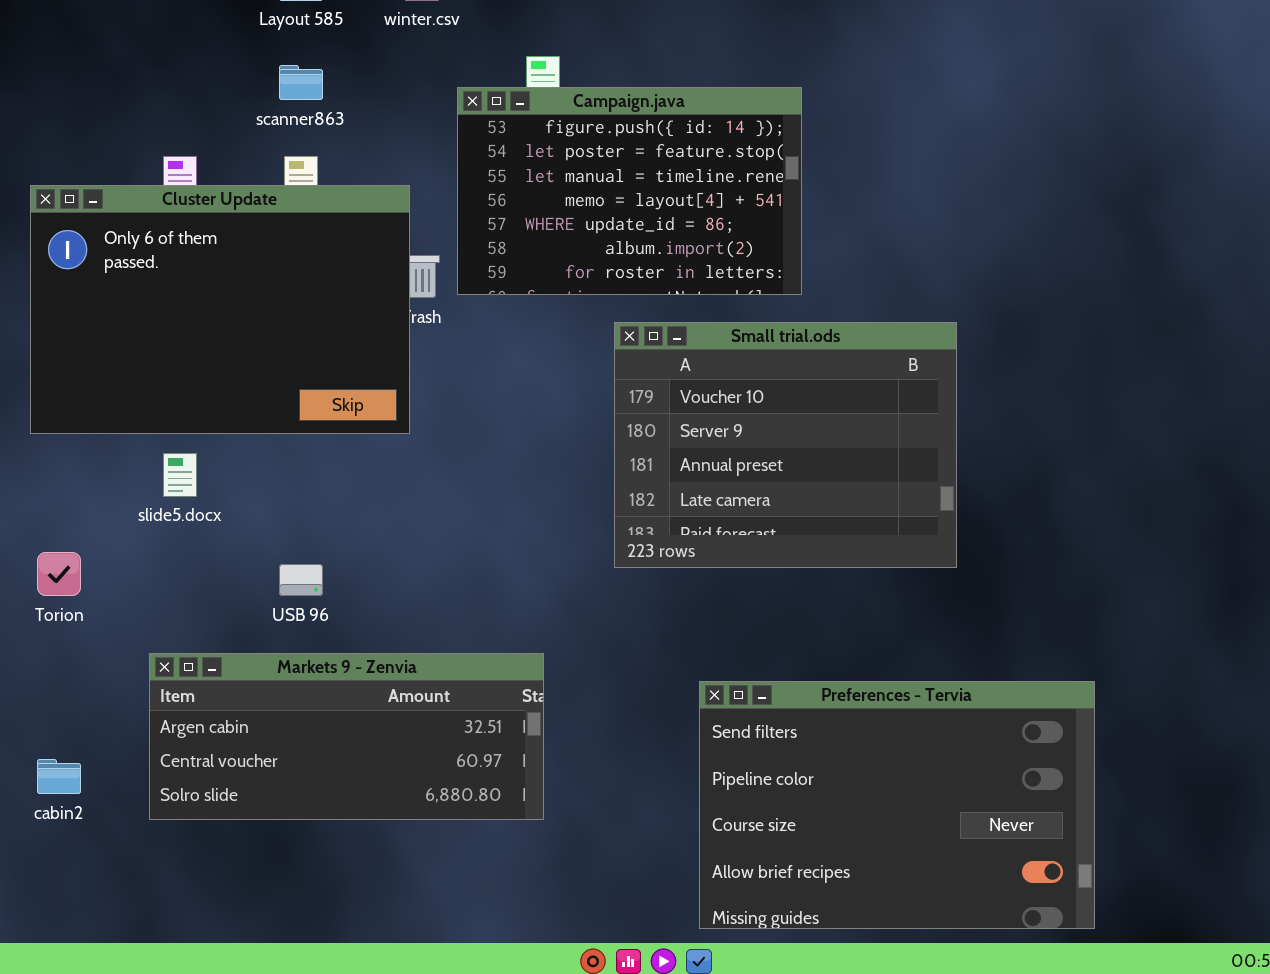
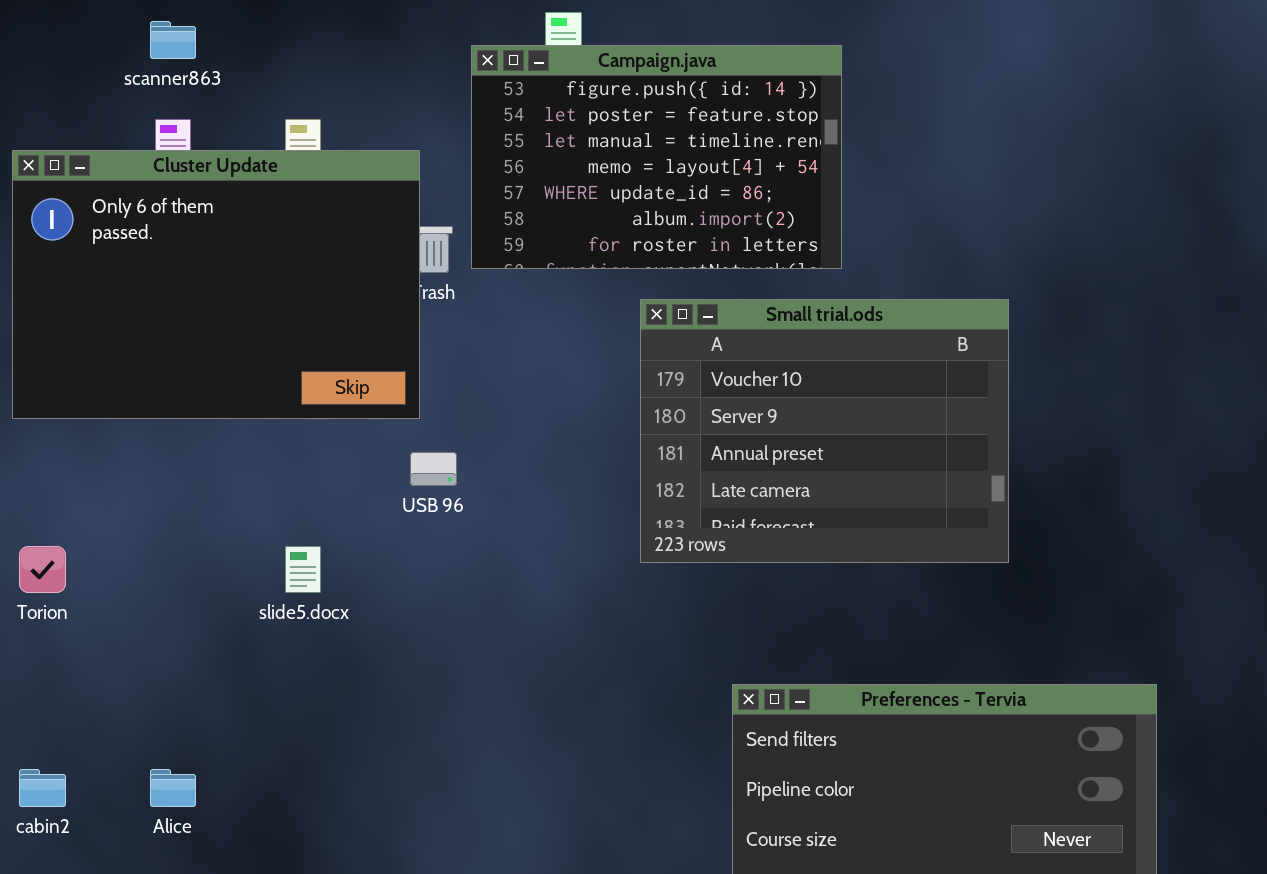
scanner863: [279,65,323,100] -> [150,21,196,59], moved
slide5.docx: [163,453,197,497] -> [285,546,321,593], moved
USB 96: [279,564,323,596] -> [410,452,457,486], moved
Markets 9 - Zenvia: [149,653,544,820] -> none, closed

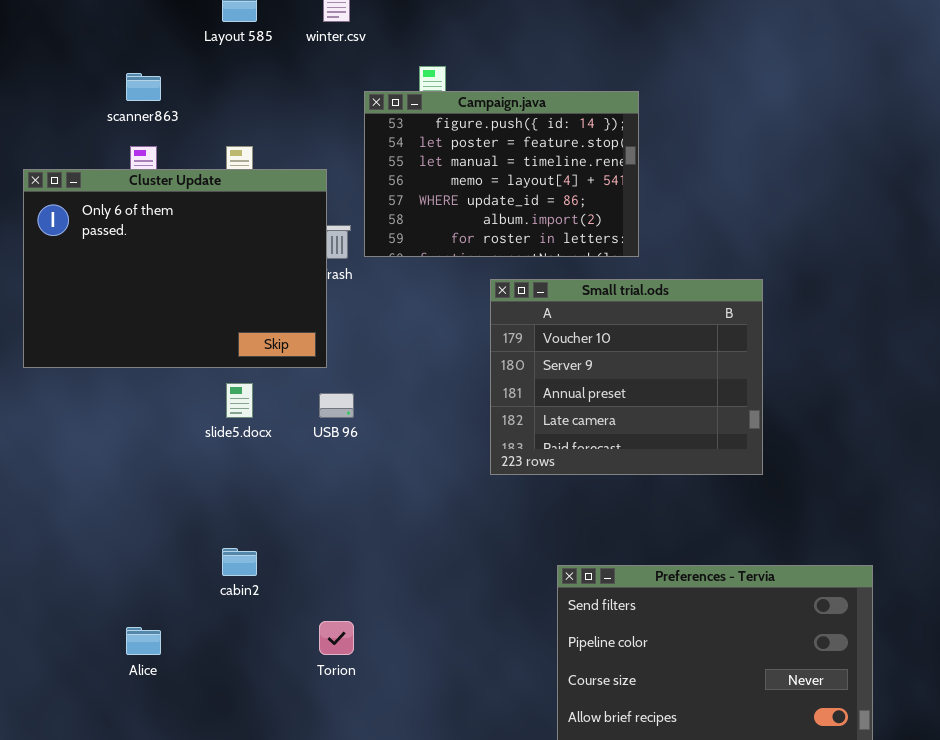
Torion: [19,546,66,593] -> [319,621,354,655], moved
slide5.docx: [285,546,321,593] -> [226,383,253,418], moved
cabin2: [19,769,66,807] -> [222,548,257,576], moved

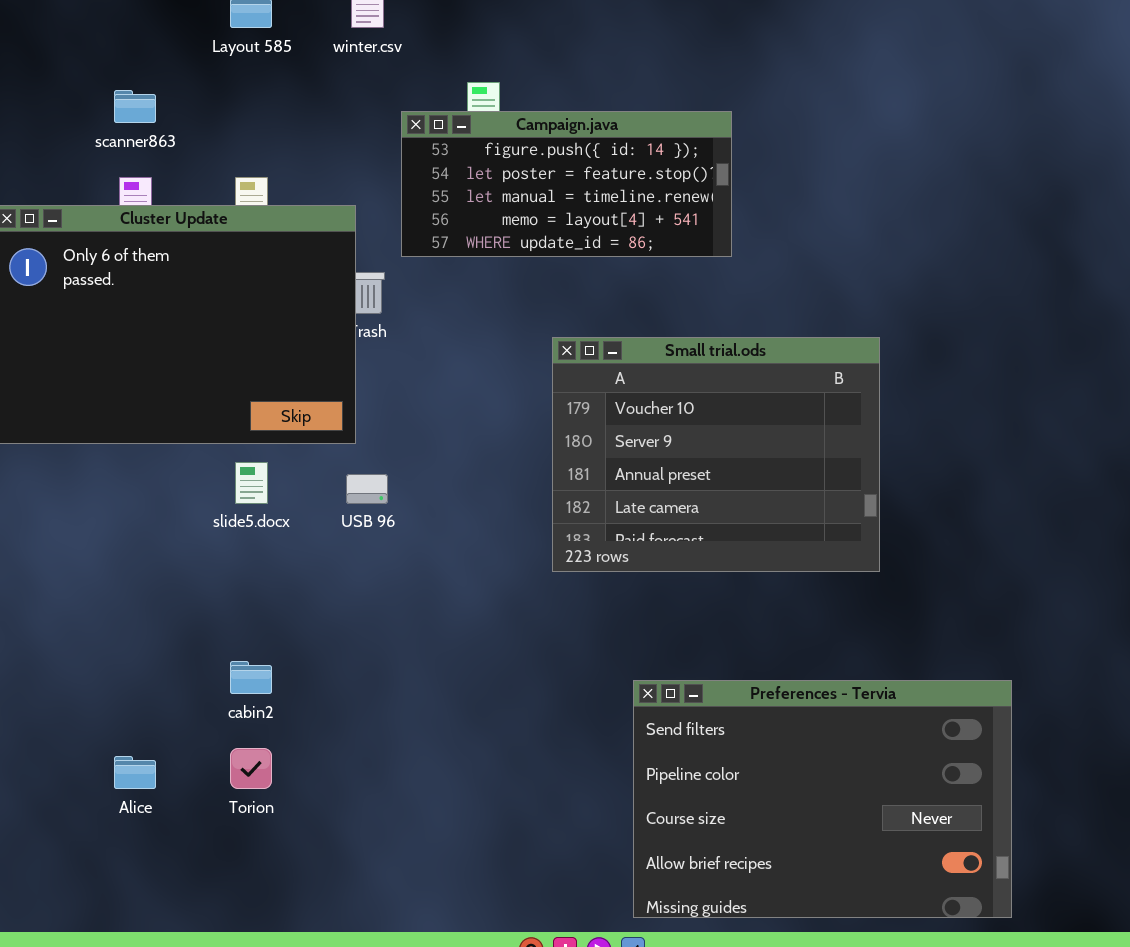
Campaign.java: [364,91,639,257] -> [401,111,732,257], resized
Torion: [319,621,354,655] -> [230,748,272,789], moved

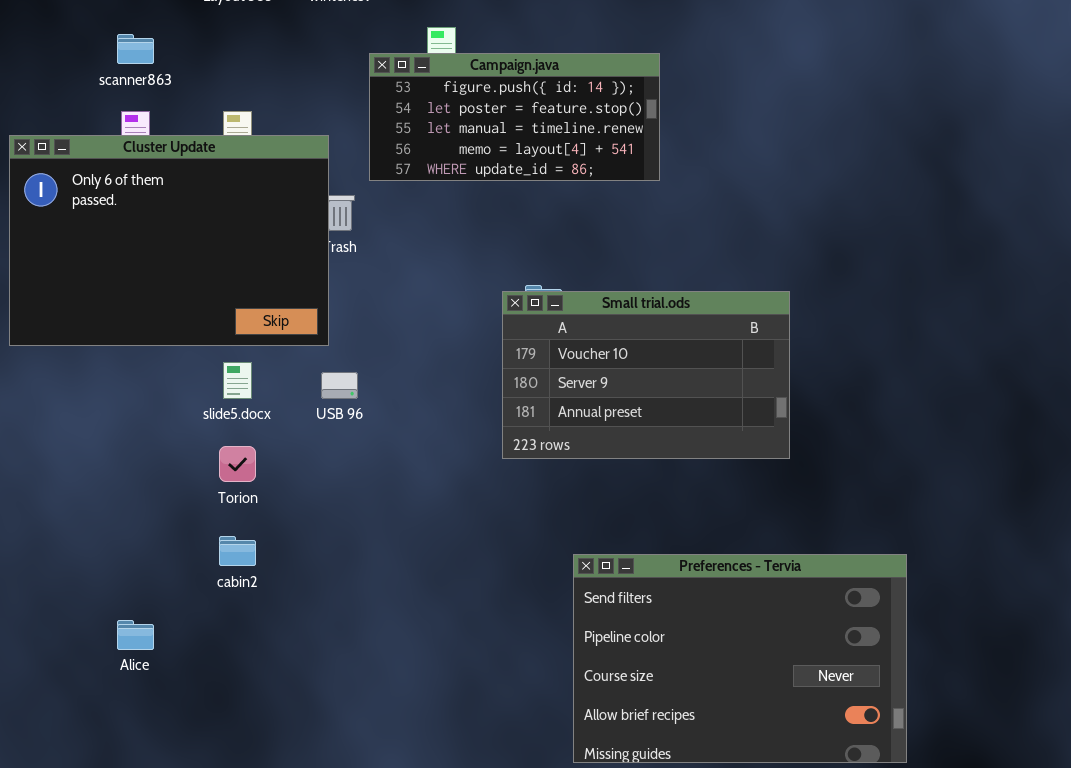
Small trial.ods: [552,337,880,572] -> [502,291,790,459], resized
Torion: [230,748,272,789] -> [219,446,256,482], moved

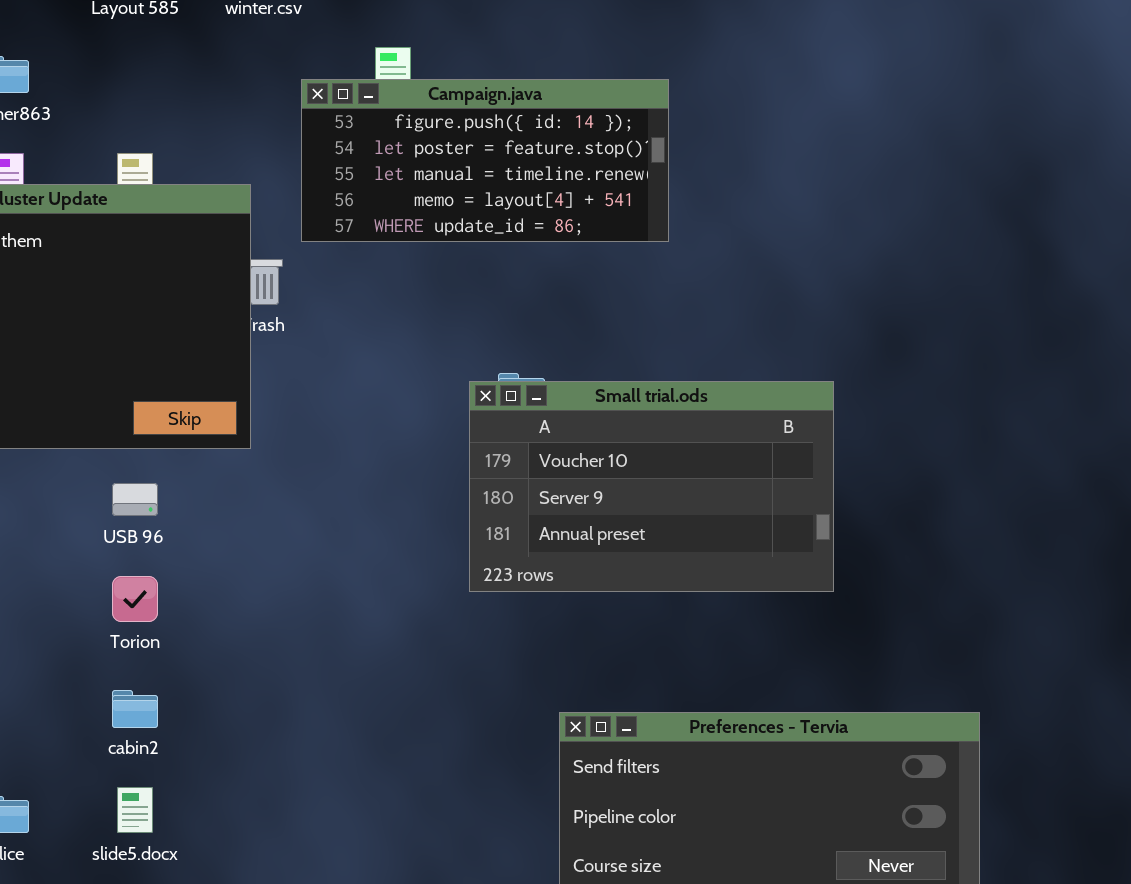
slide5.docx: [223,362,252,399] -> [117,787,153,833], moved
USB 96: [321,372,358,399] -> [112,483,158,516], moved

